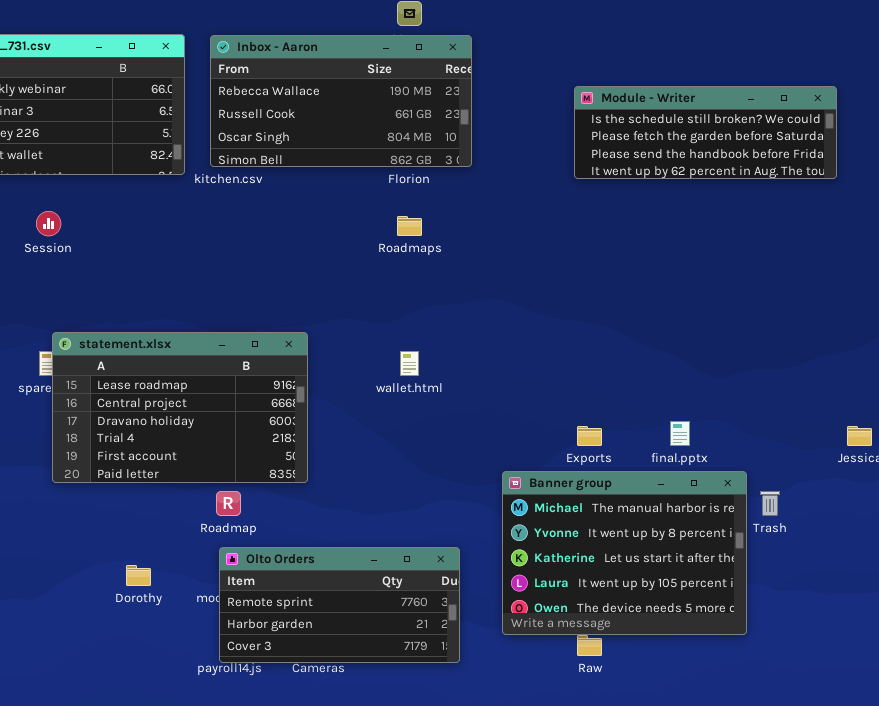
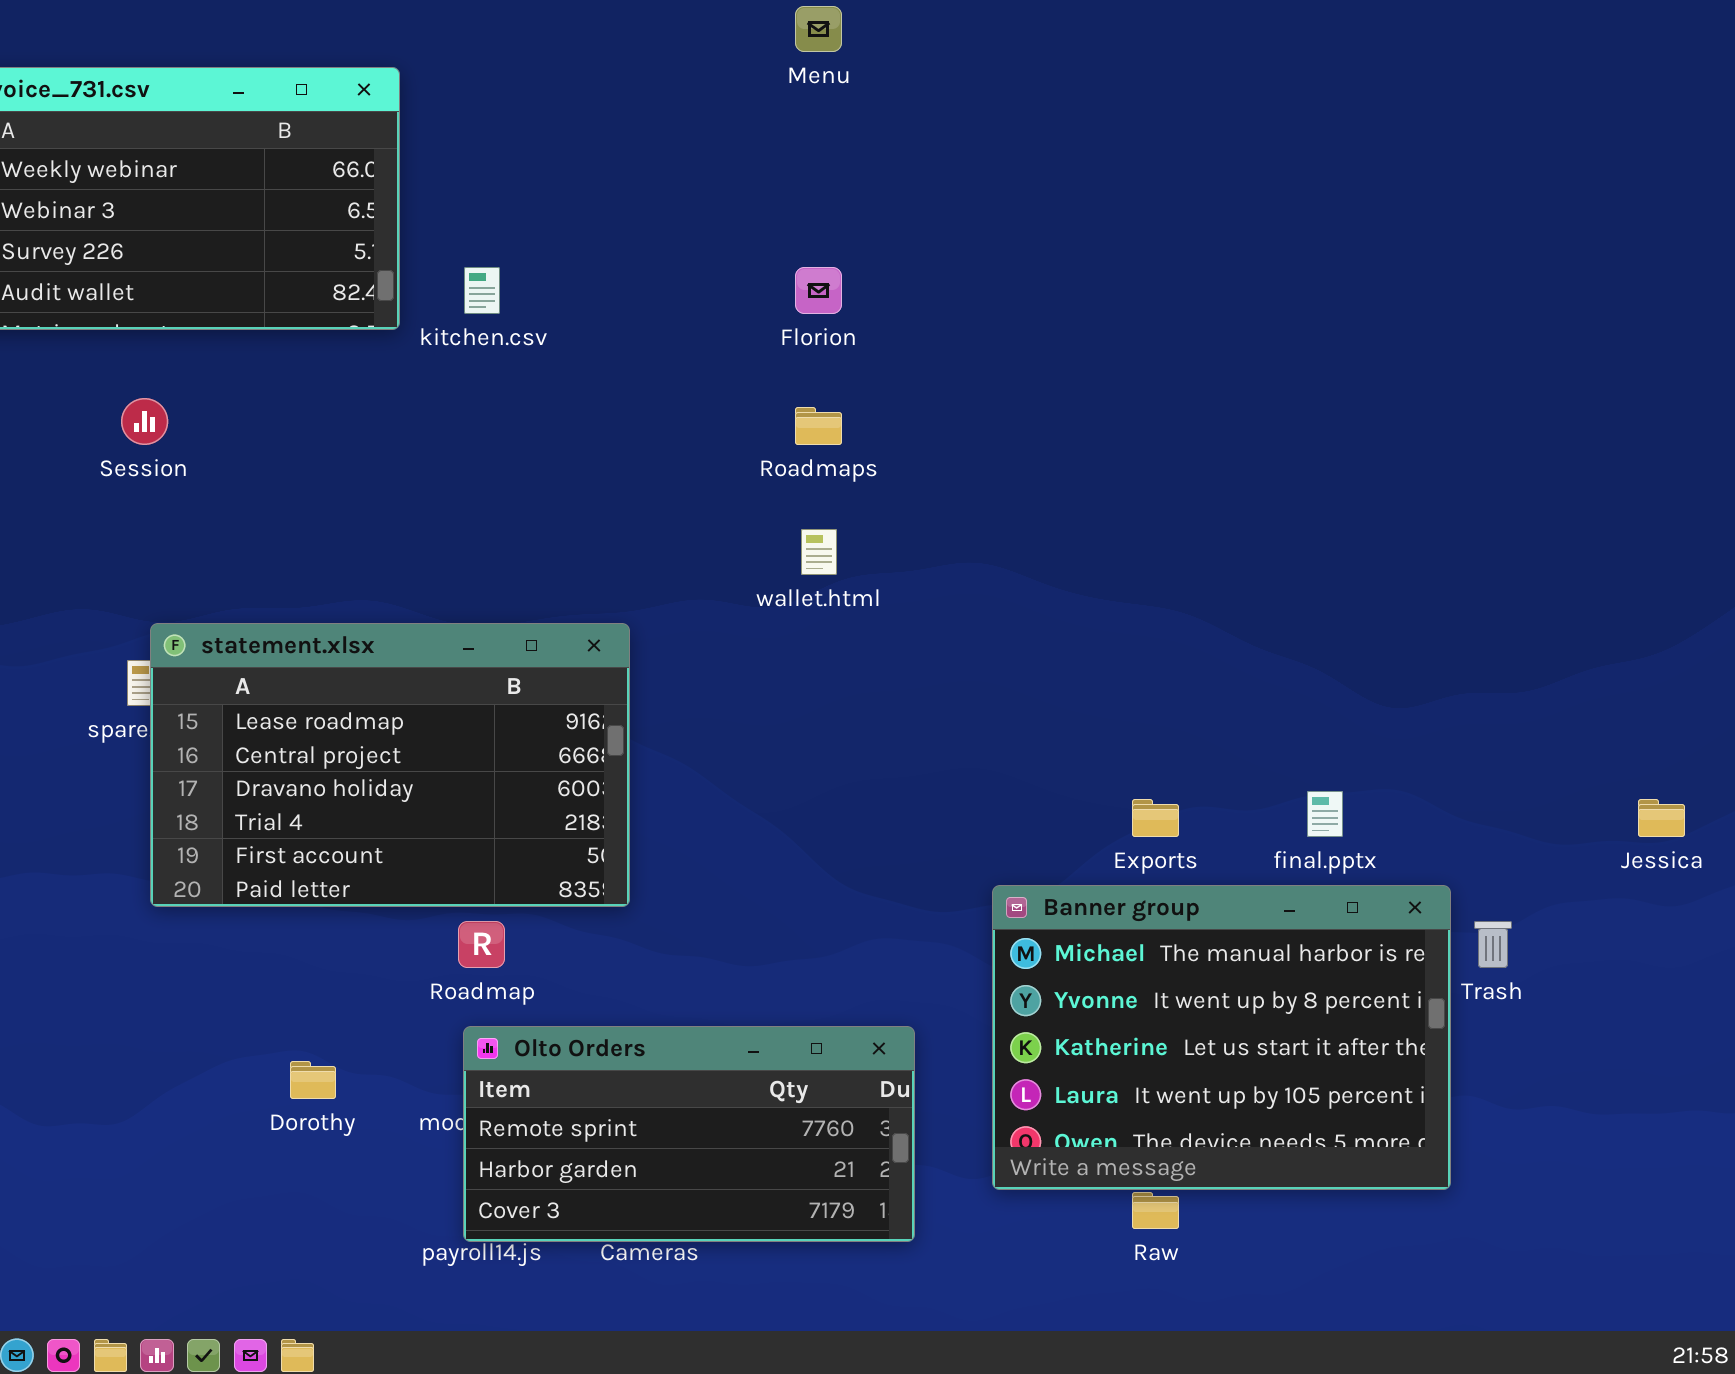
Inbox - Aaron: [210,35,472,167] -> none, closed
Module - Writer: [574,86,837,179] -> none, closed
wallet.html: [400,351,419,376] -> [801,529,837,575], moved

